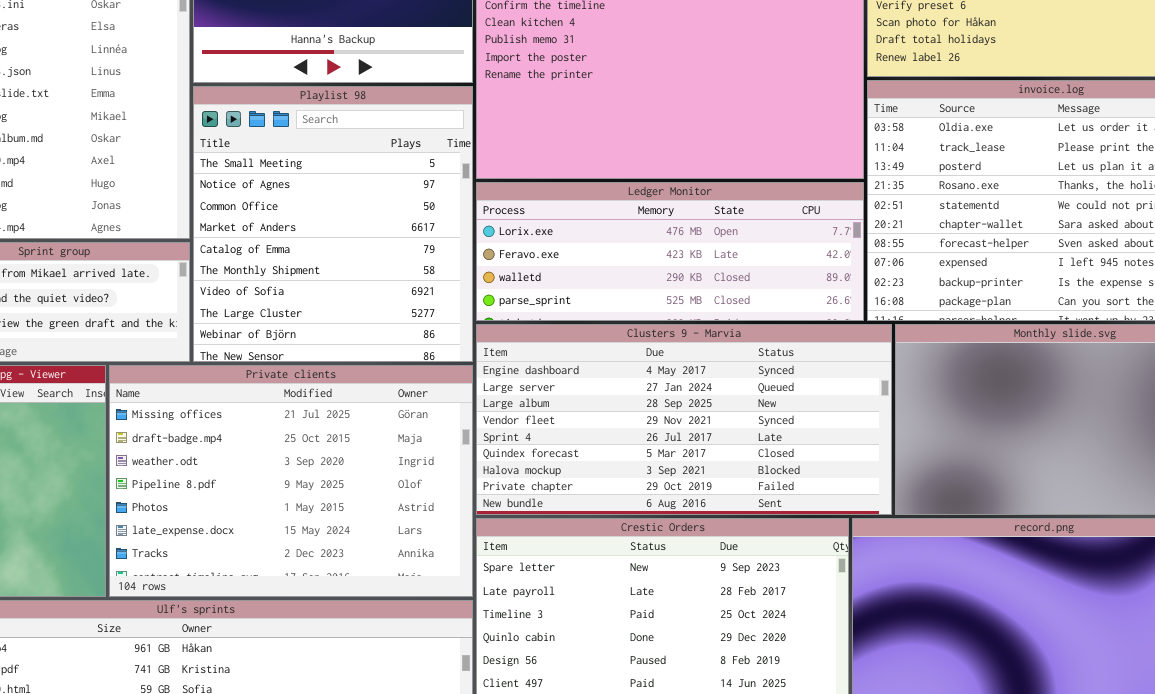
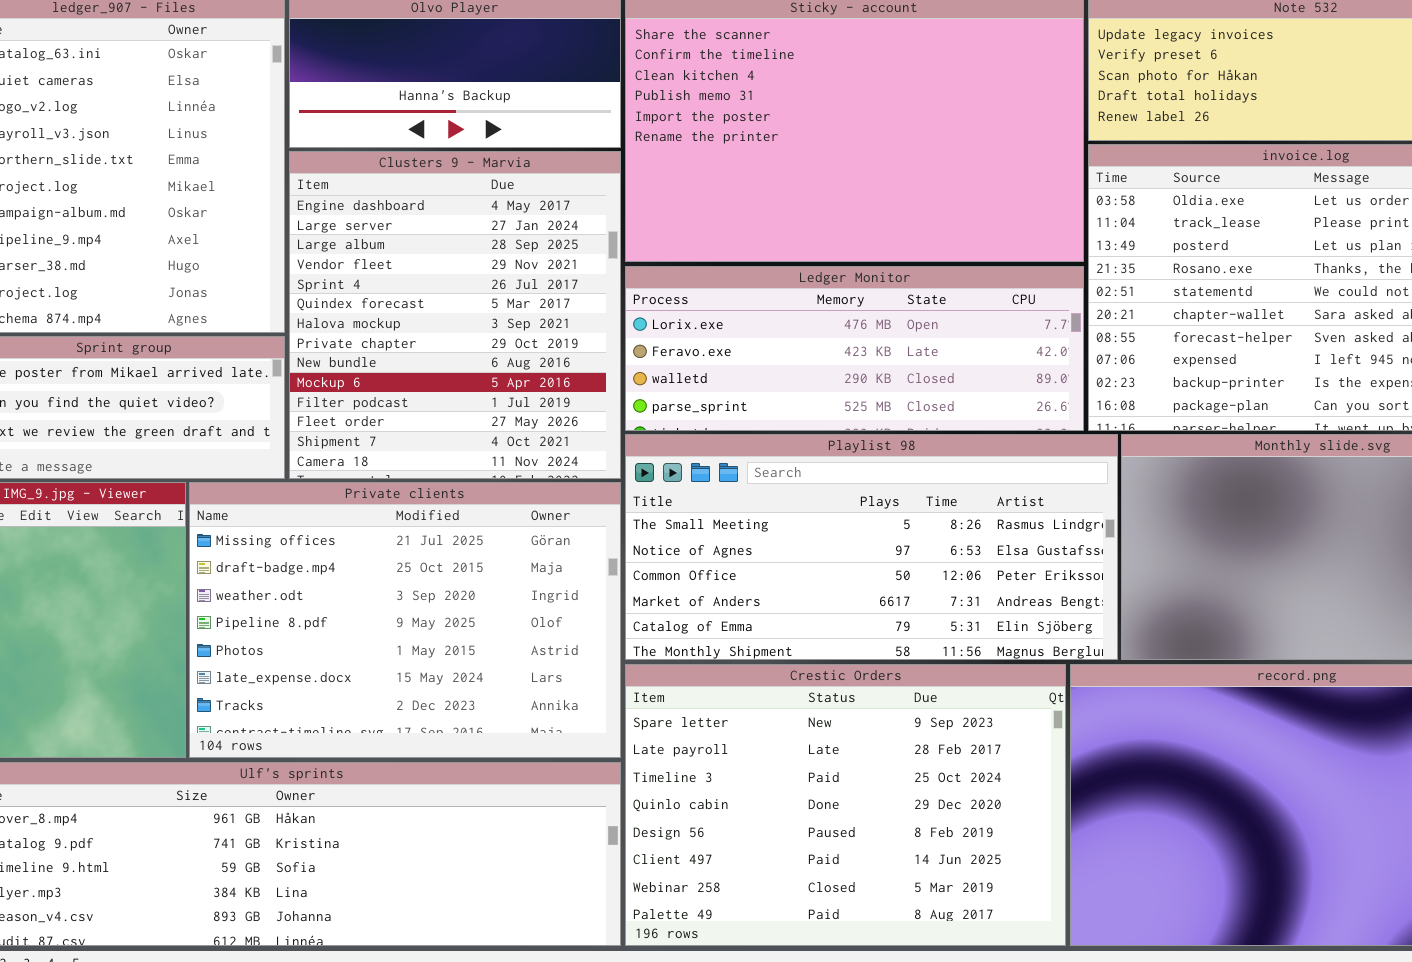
Playlist 98: [193,86,473,362] -> [625,434,1118,660], moved, resized
Clusters 9 - Marvia: [476,324,892,515] -> [289,151,621,479], moved, resized

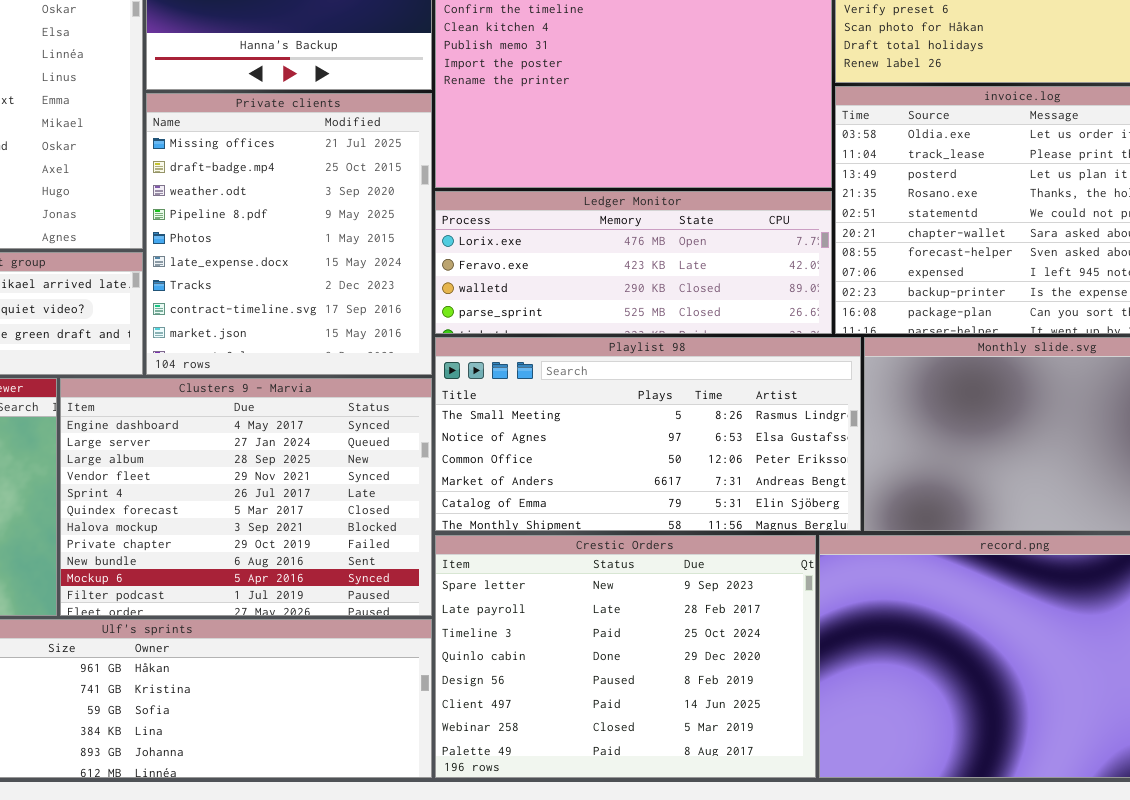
Clusters 9 - Marvia: [289,151,621,479] -> [60,378,432,616], moved, resized
Private clients: [189,482,621,758] -> [146,93,432,375], moved, resized

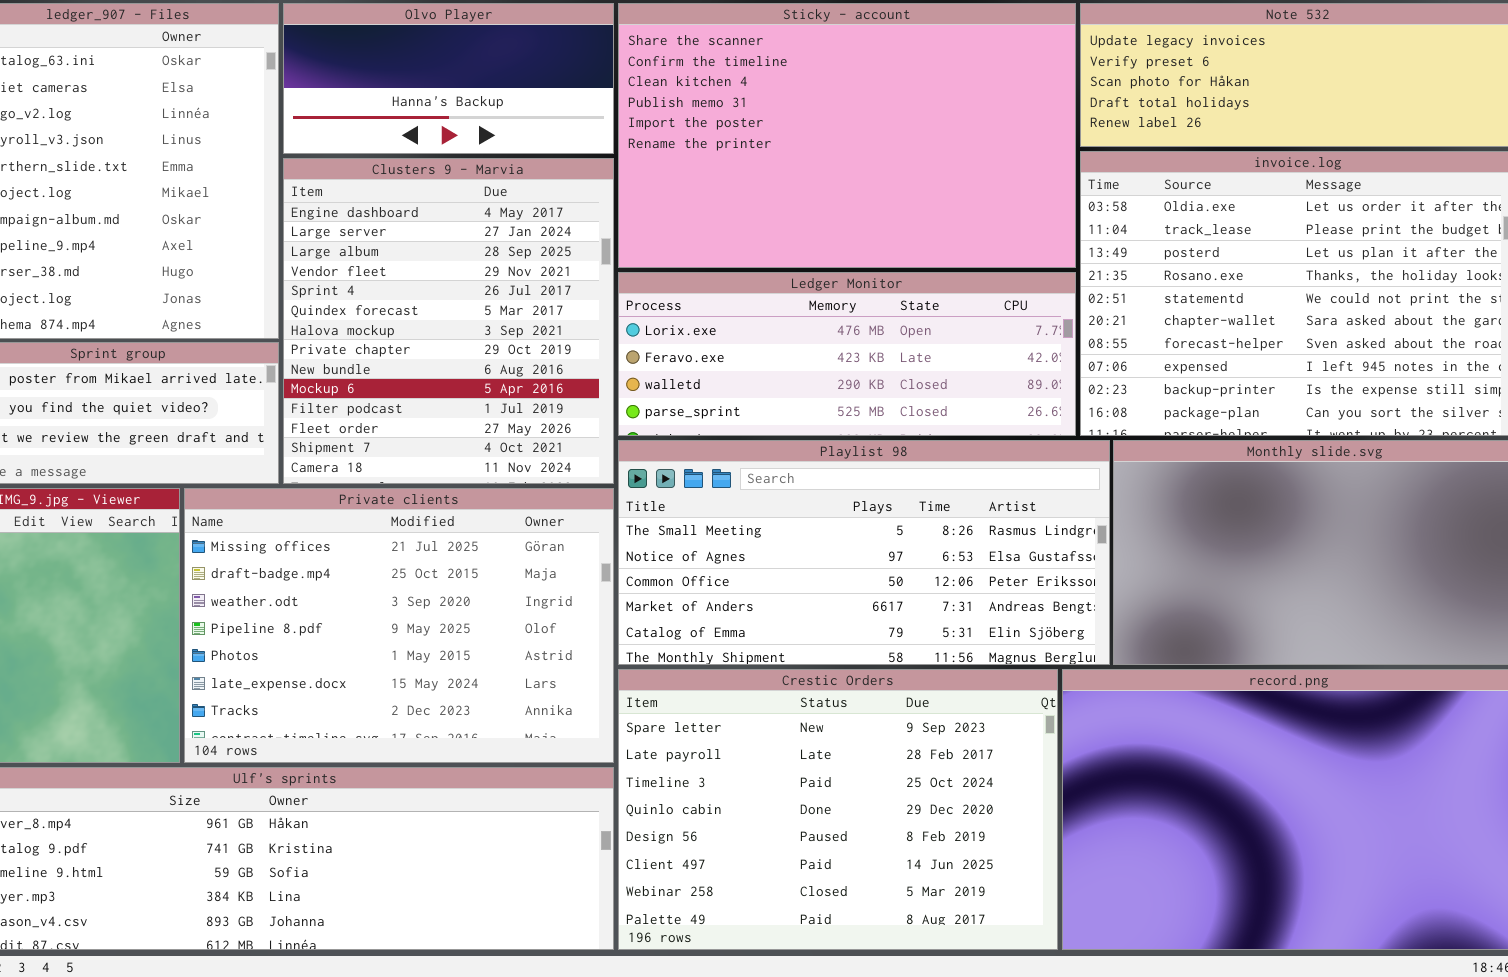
Private clients: [146,93,432,375] -> [184,488,614,763], moved, resized
Clusters 9 - Marvia: [60,378,432,616] -> [283,158,614,484], moved, resized

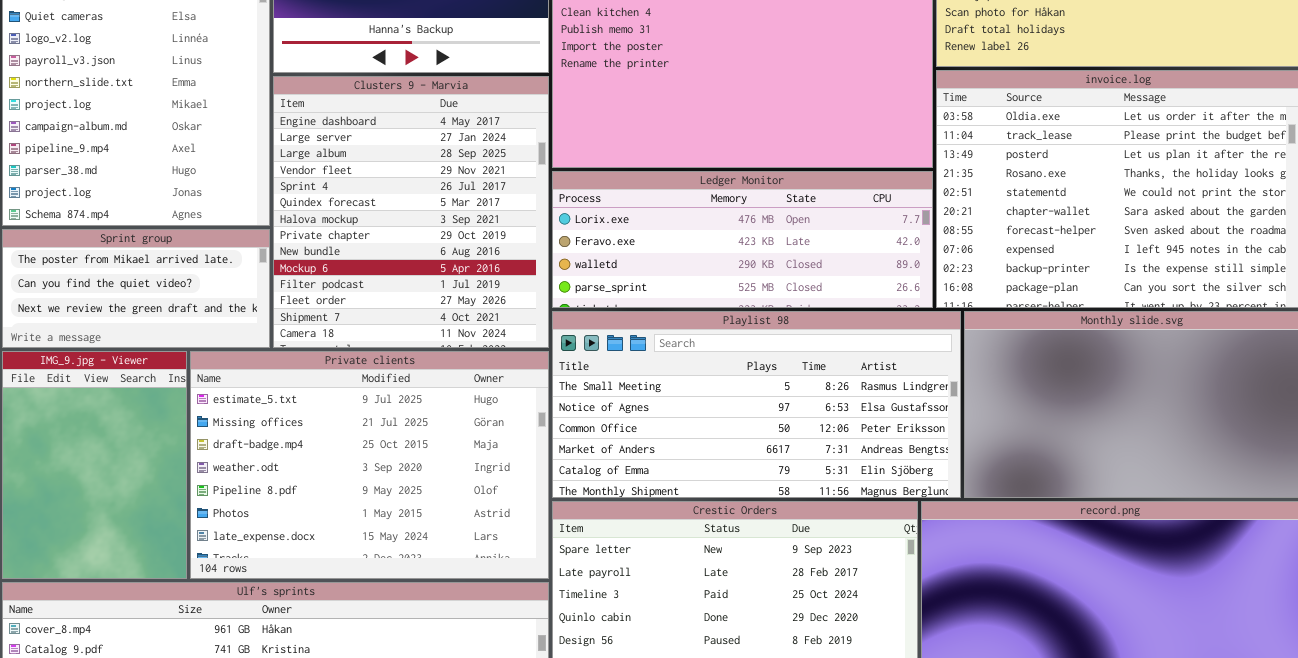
Private clients: [184,488,614,763] -> [190,351,549,579], scrolled up 1 row

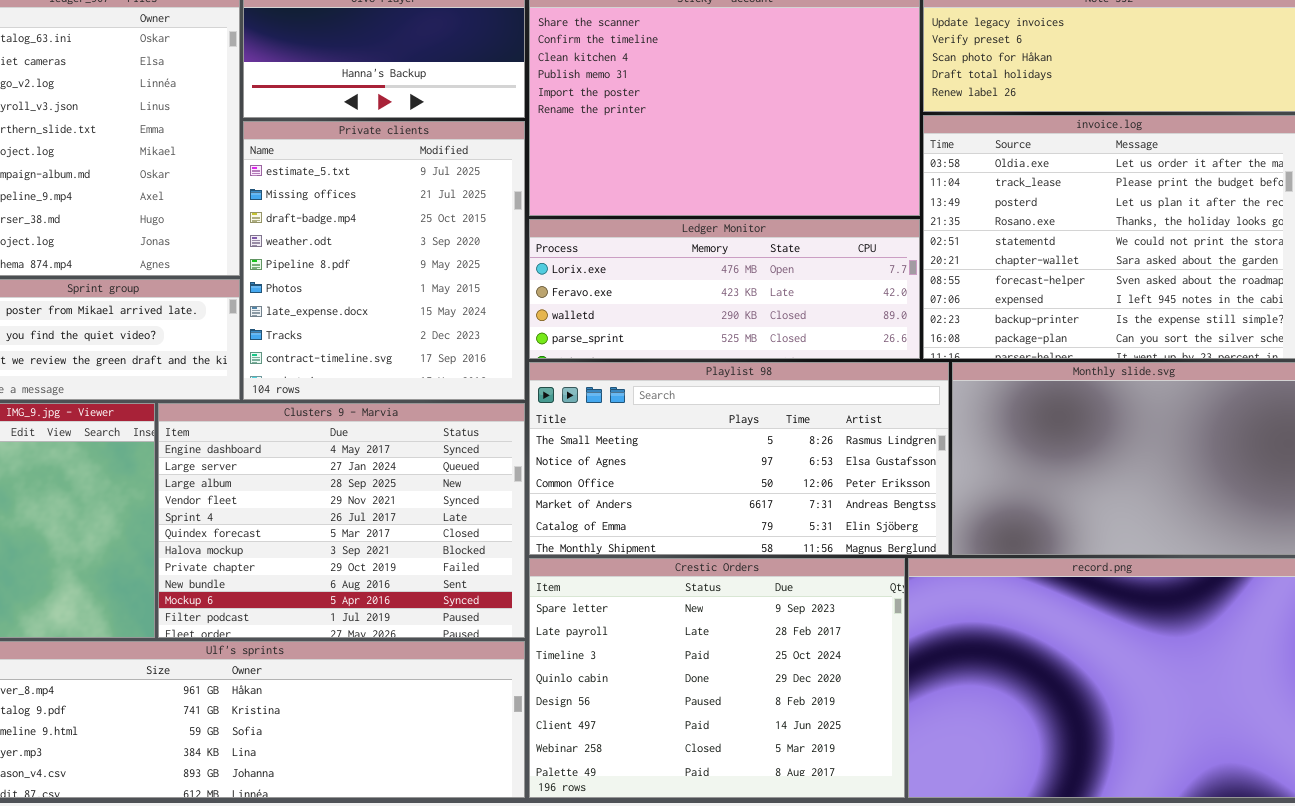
Clusters 9 - Marvia: [273,76,549,348] -> [158,403,525,638], moved, resized
Private clients: [190,351,549,579] -> [243,121,525,400], moved, resized

